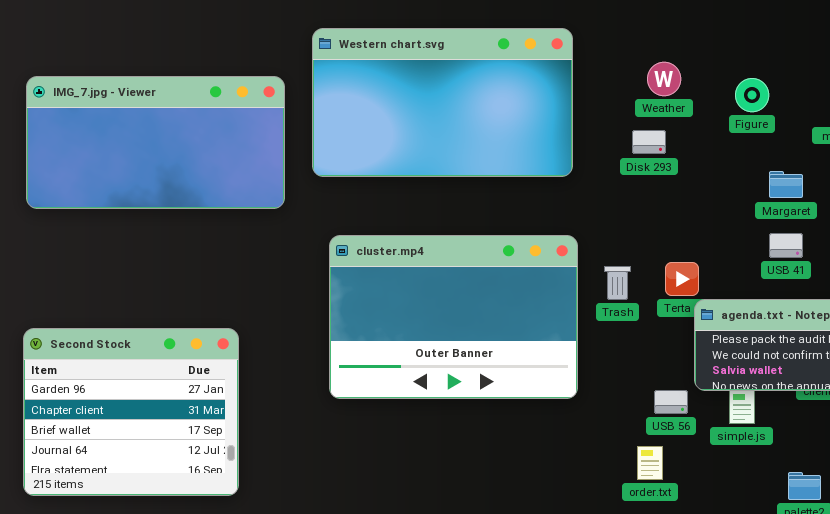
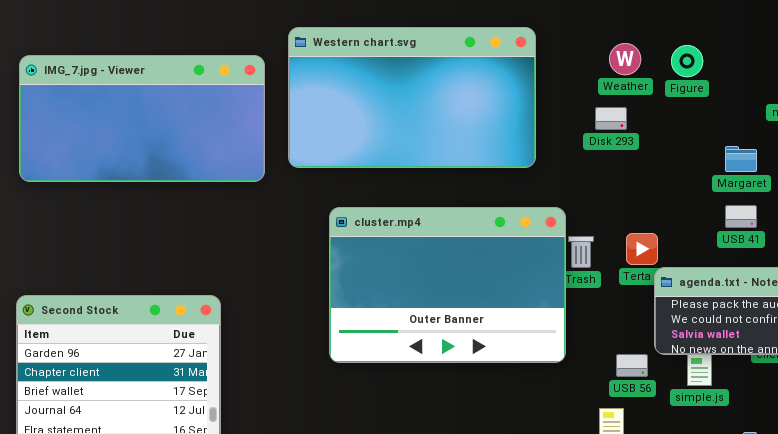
Western chart.svg: [312,28,573,177] -> [288,27,536,168], moved
Figure: [735,78,769,112] -> [671,45,703,77], moved
cluster.mp4: [329,235,578,399] -> [329,207,566,363], moved

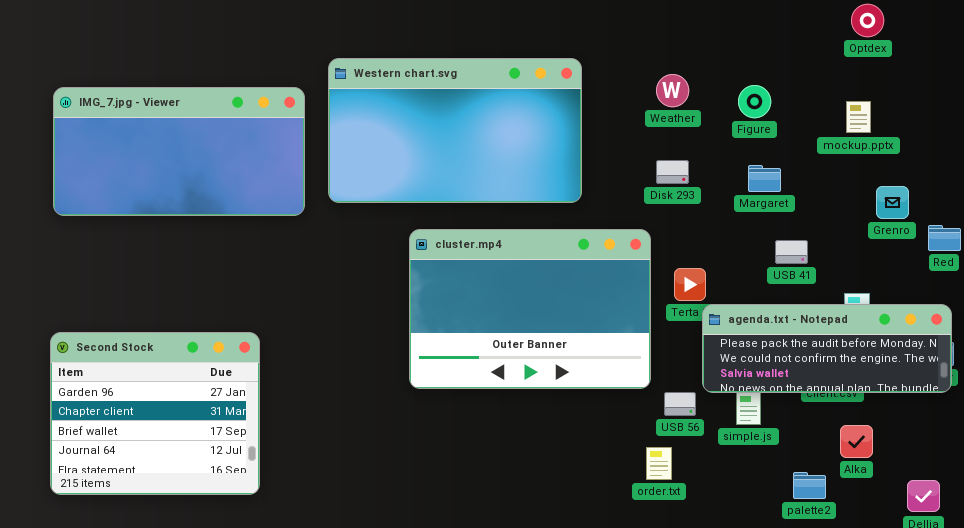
Figure: [671,45,703,77] -> [738,85,771,118], moved
Disk 293: [595,107,627,130] -> [656,160,689,184], moved
Margaret: [725,146,757,172] -> [748,165,781,192], moved
cluster.mp4: [329,207,566,363] -> [409,229,651,389], moved

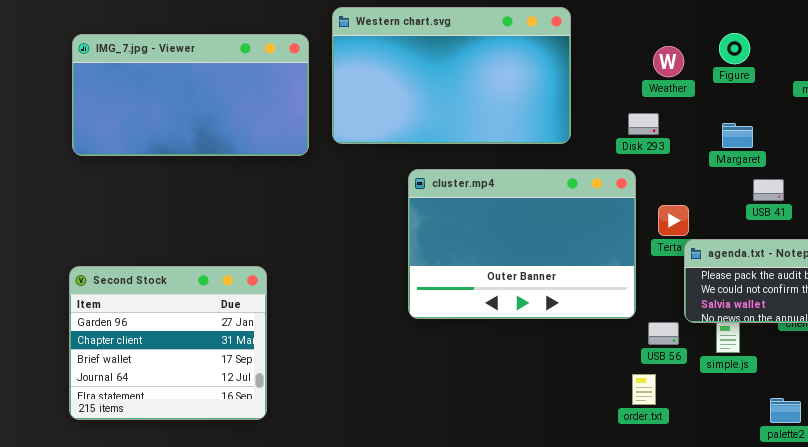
Weather: [656,74,689,107] -> [653,46,684,77], moved
Disk 293: [656,160,689,184] -> [628,113,659,135], moved
Margaret: [748,165,781,192] -> [722,123,753,148], moved

